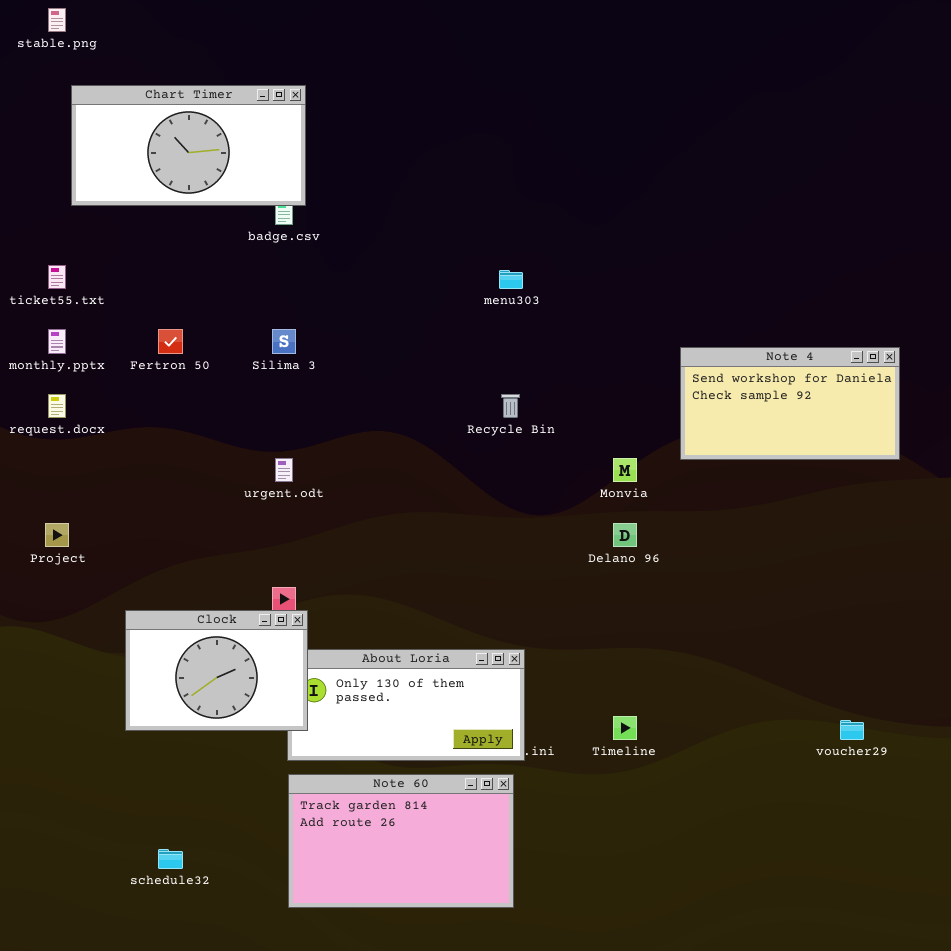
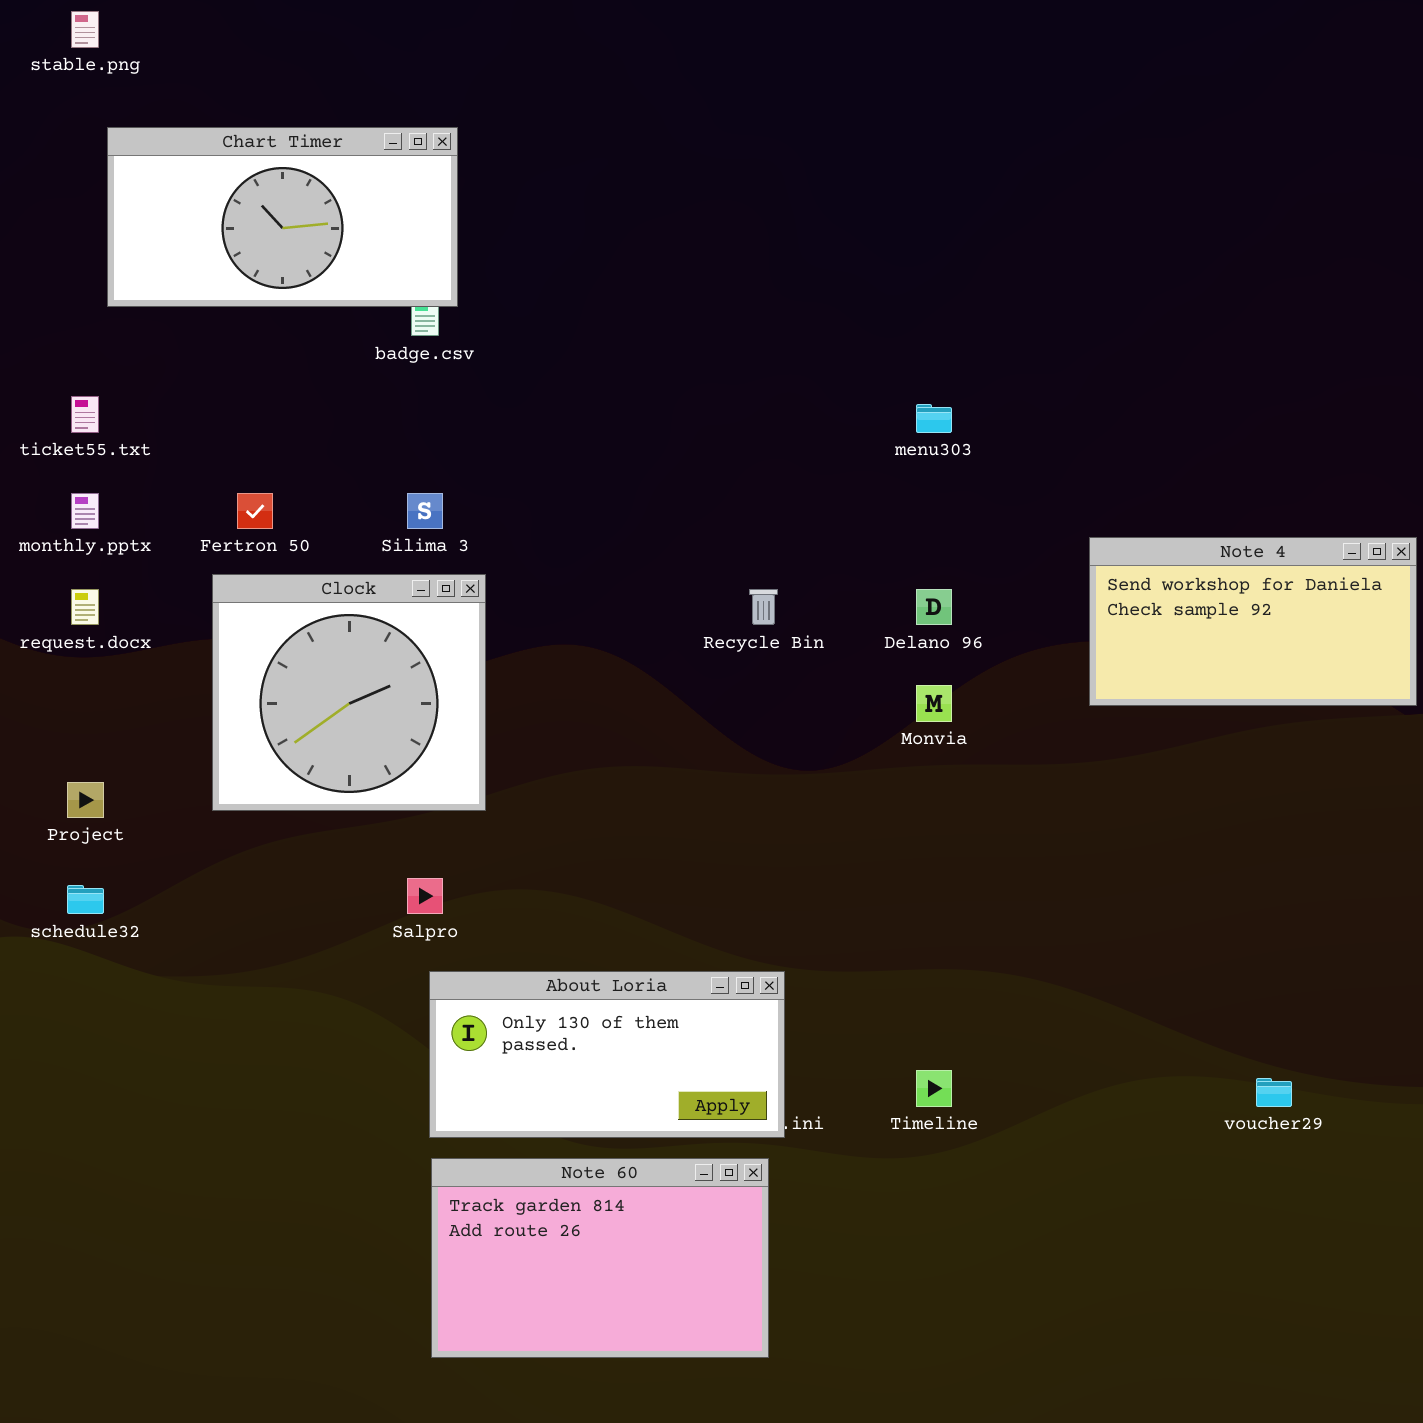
menu303: [499,270,523,289] -> [916,404,952,433], moved
Note 4: [680,347,900,460] -> [1089,537,1417,706], moved
Delano 96: [613,523,637,547] -> [916,589,952,625], moved
Clock: [125,610,308,731] -> [212,574,486,811], moved, resized
schedule32: [158,849,183,869] -> [67,885,104,914], moved

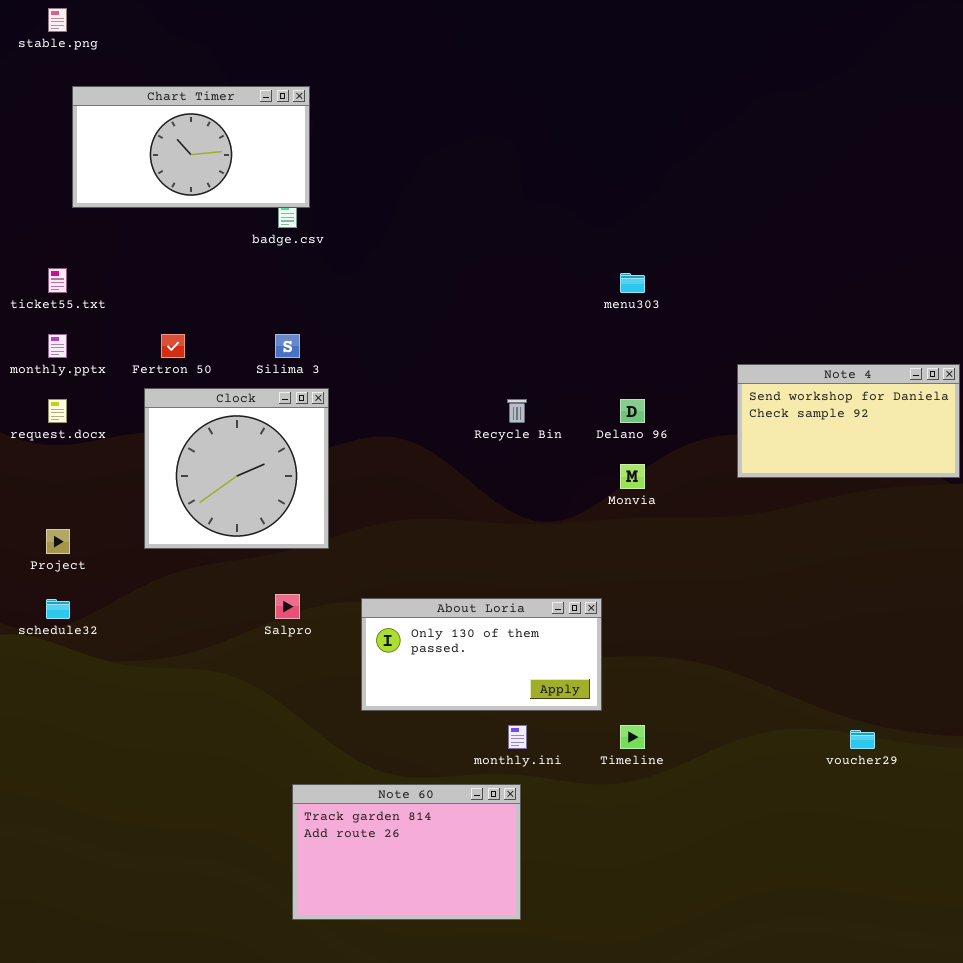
About Loria: [429,971,785,1138] -> [361,598,602,711], moved

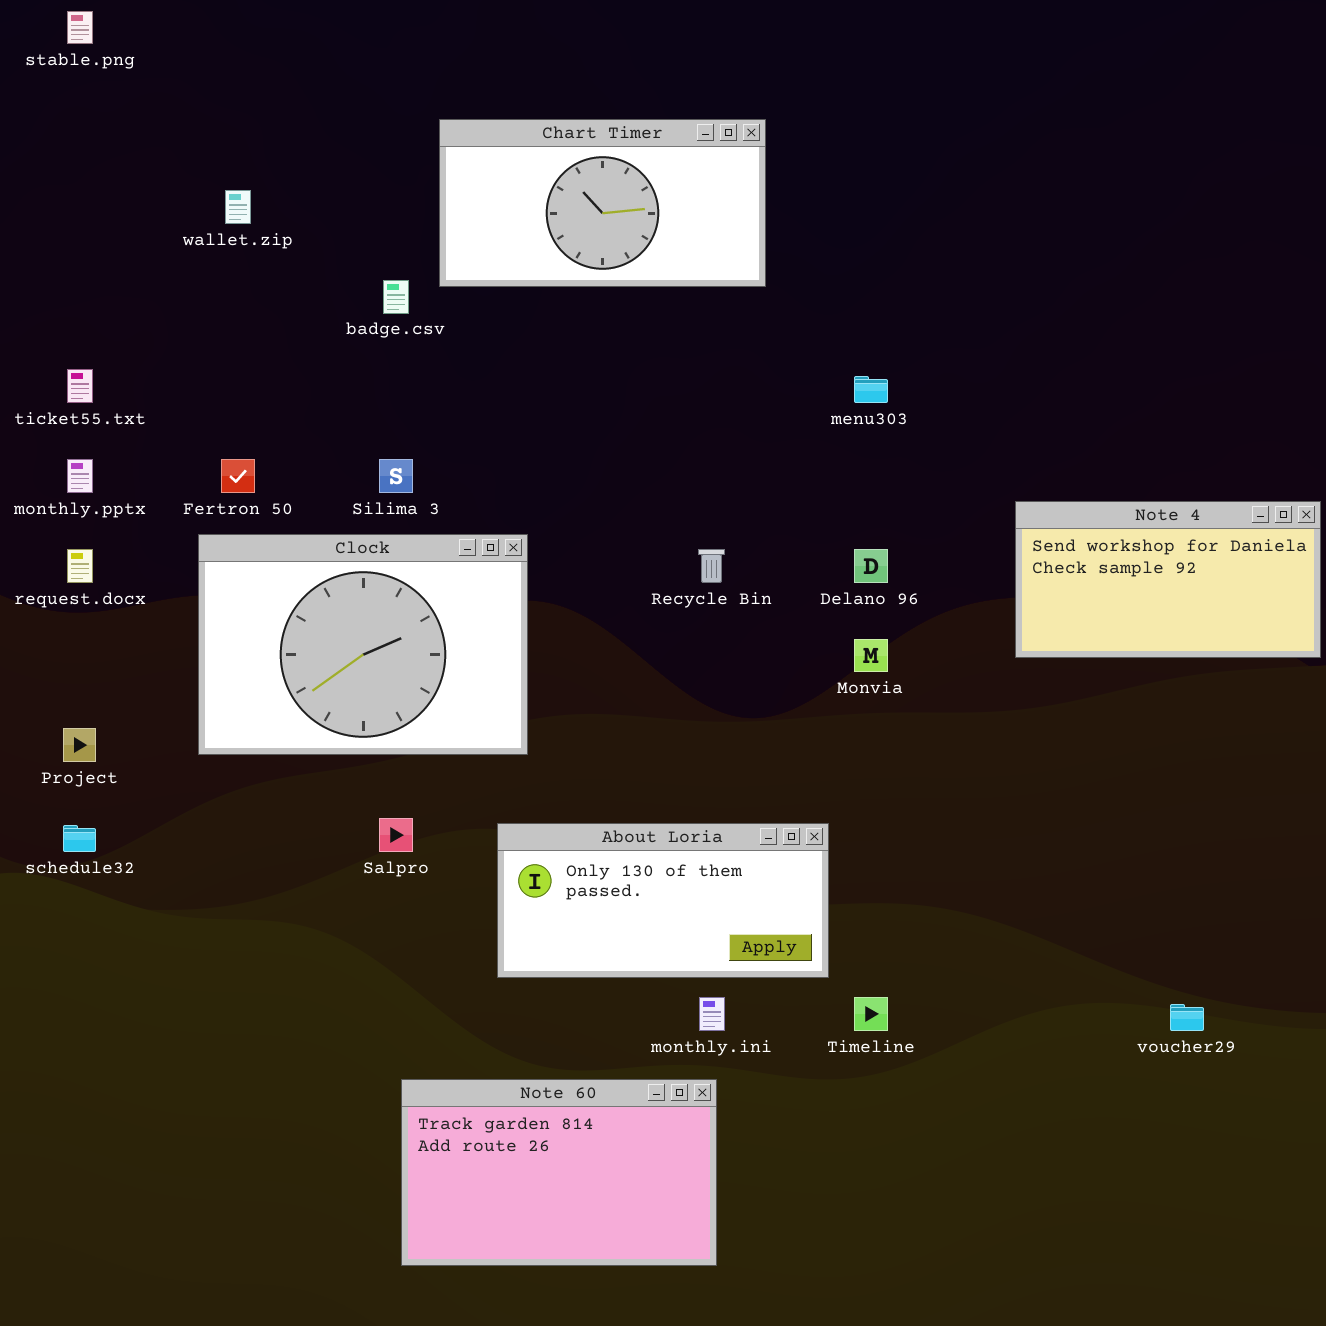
Chart Timer: [72,86,310,208] -> [439,119,766,287], moved
Clock: [144,388,329,549] -> [198,534,528,755], resized

